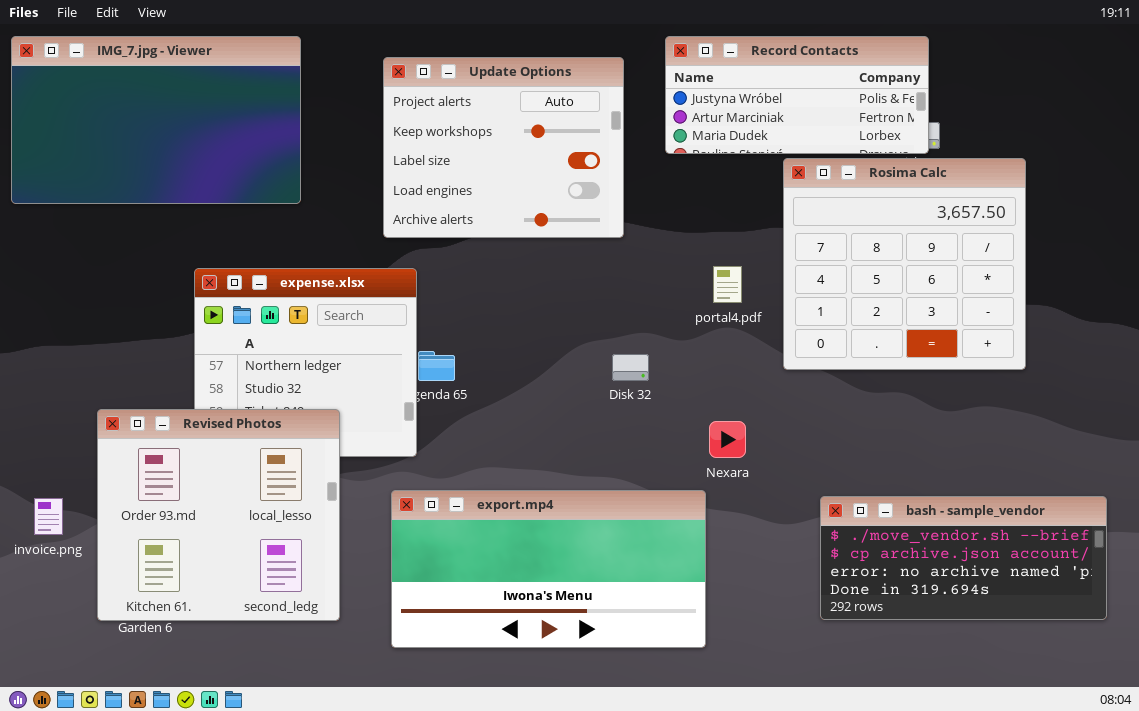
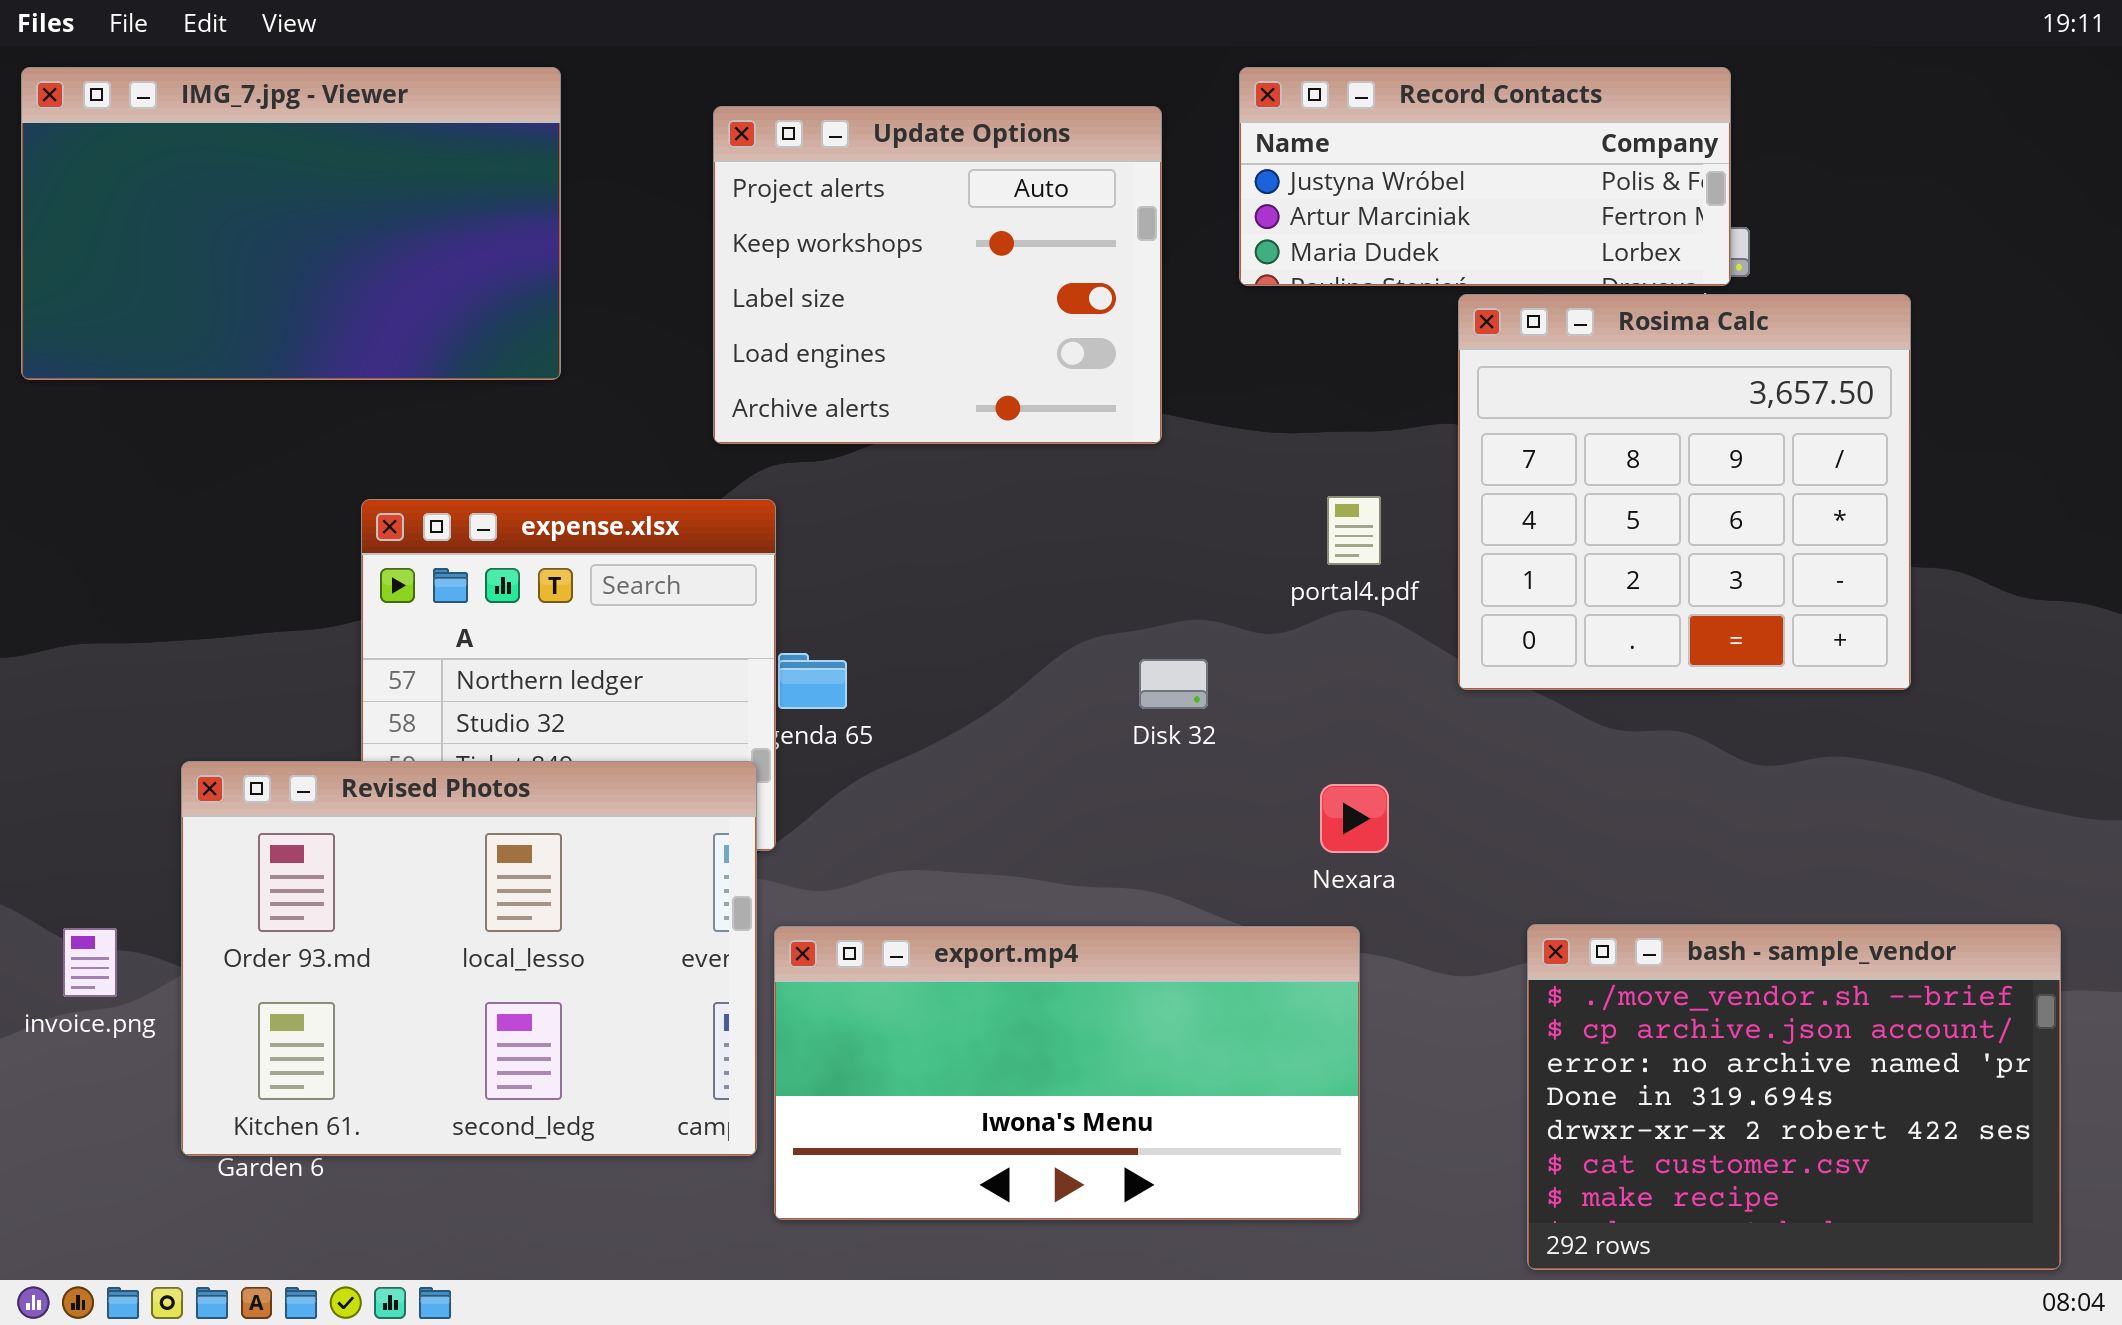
Revised Photos: [97,409,340,621] -> [181,761,757,1156], resized
export.mp4: [391,490,706,648] -> [774,926,1360,1220], moved
bash - sample_vendor: [820,496,1107,620] -> [1527,924,2061,1270], resized

